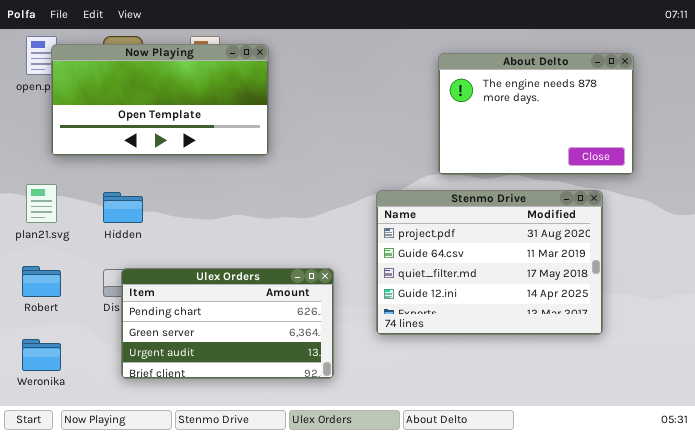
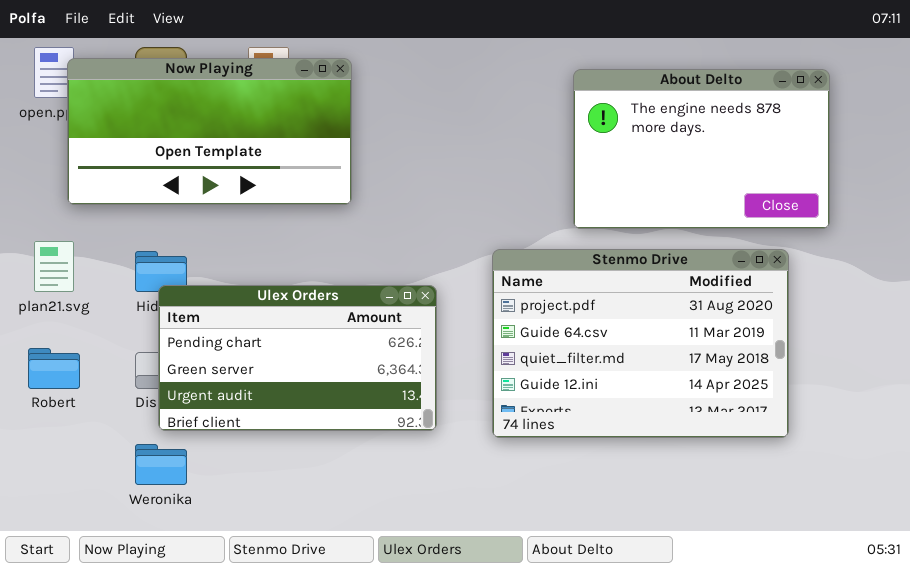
Ulex Orders: [121,268,334,379] -> [158,285,437,431], moved
Weronika: [22,339,61,371] -> [135,444,187,485], moved

